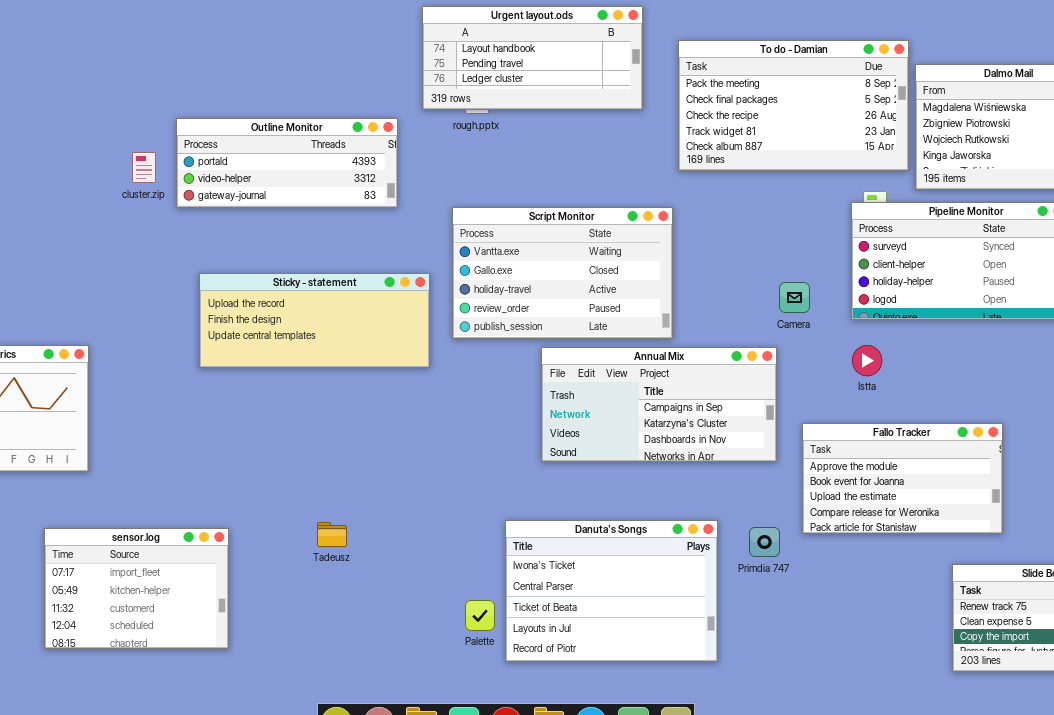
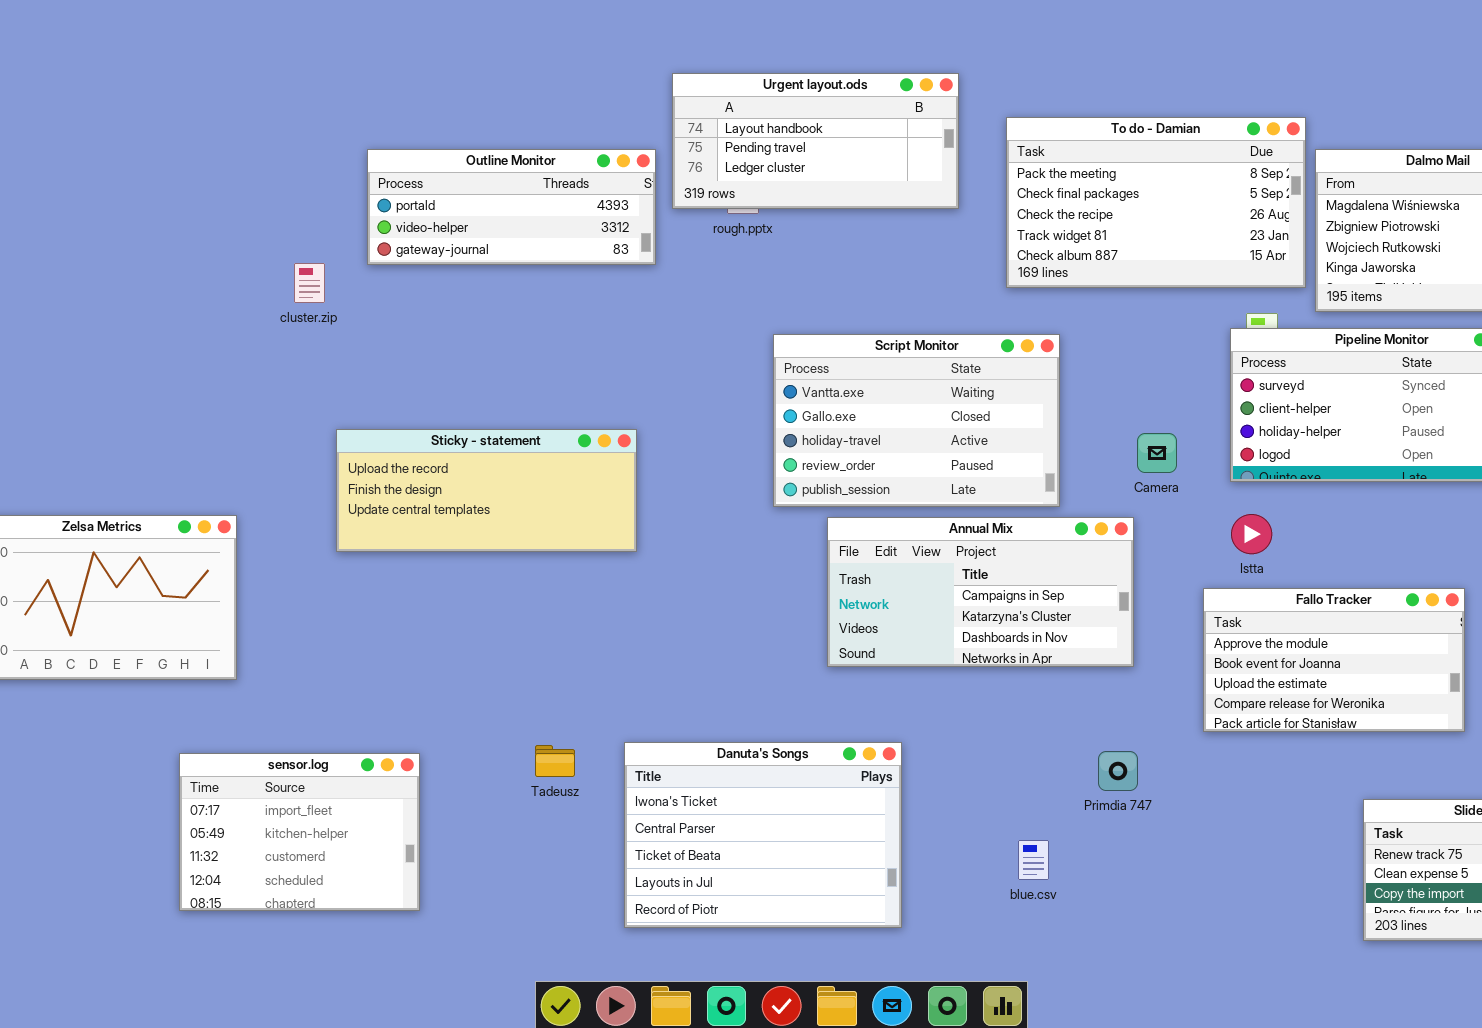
Outline Monitor: [176,118,398,208] -> [367,149,656,265], moved
Script Monitor: [452,207,673,339] -> [773,334,1060,507], moved
Sticky - statement: [199,273,430,368] -> [336,429,637,552], moved
Fallo Tracker: [802,423,1003,534] -> [1203,588,1465,732], moved
Danuta's Songs: [505,520,718,662] -> [624,742,902,928], moved

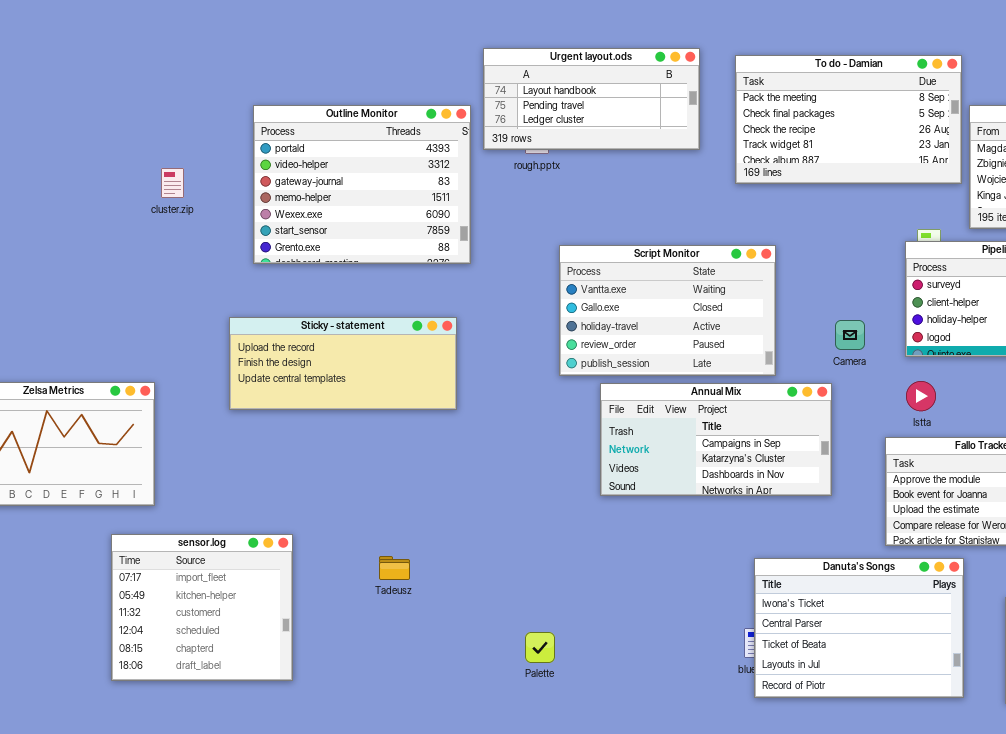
To do - Damian: [1006,117,1306,288] -> [735,55,962,184], moved
Outline Monitor: [367,149,656,265] -> [253,105,471,264], resized
cluster.zip: [294,263,325,303] -> [161,168,184,198], moved
Danuta's Songs: [624,742,902,928] -> [754,558,964,698], moved
sensor.log: [179,753,420,911] -> [111,534,293,681], resized

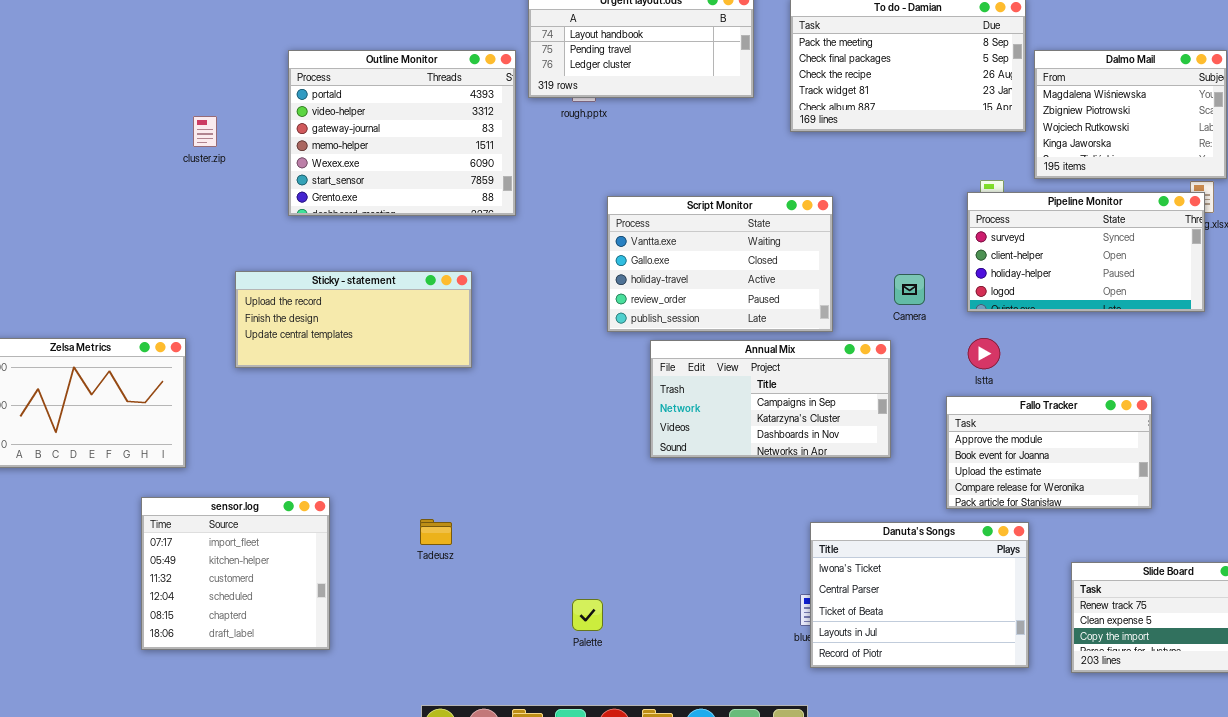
Sticky - statement: [229,317,457,410] -> [235,271,472,368], moved

